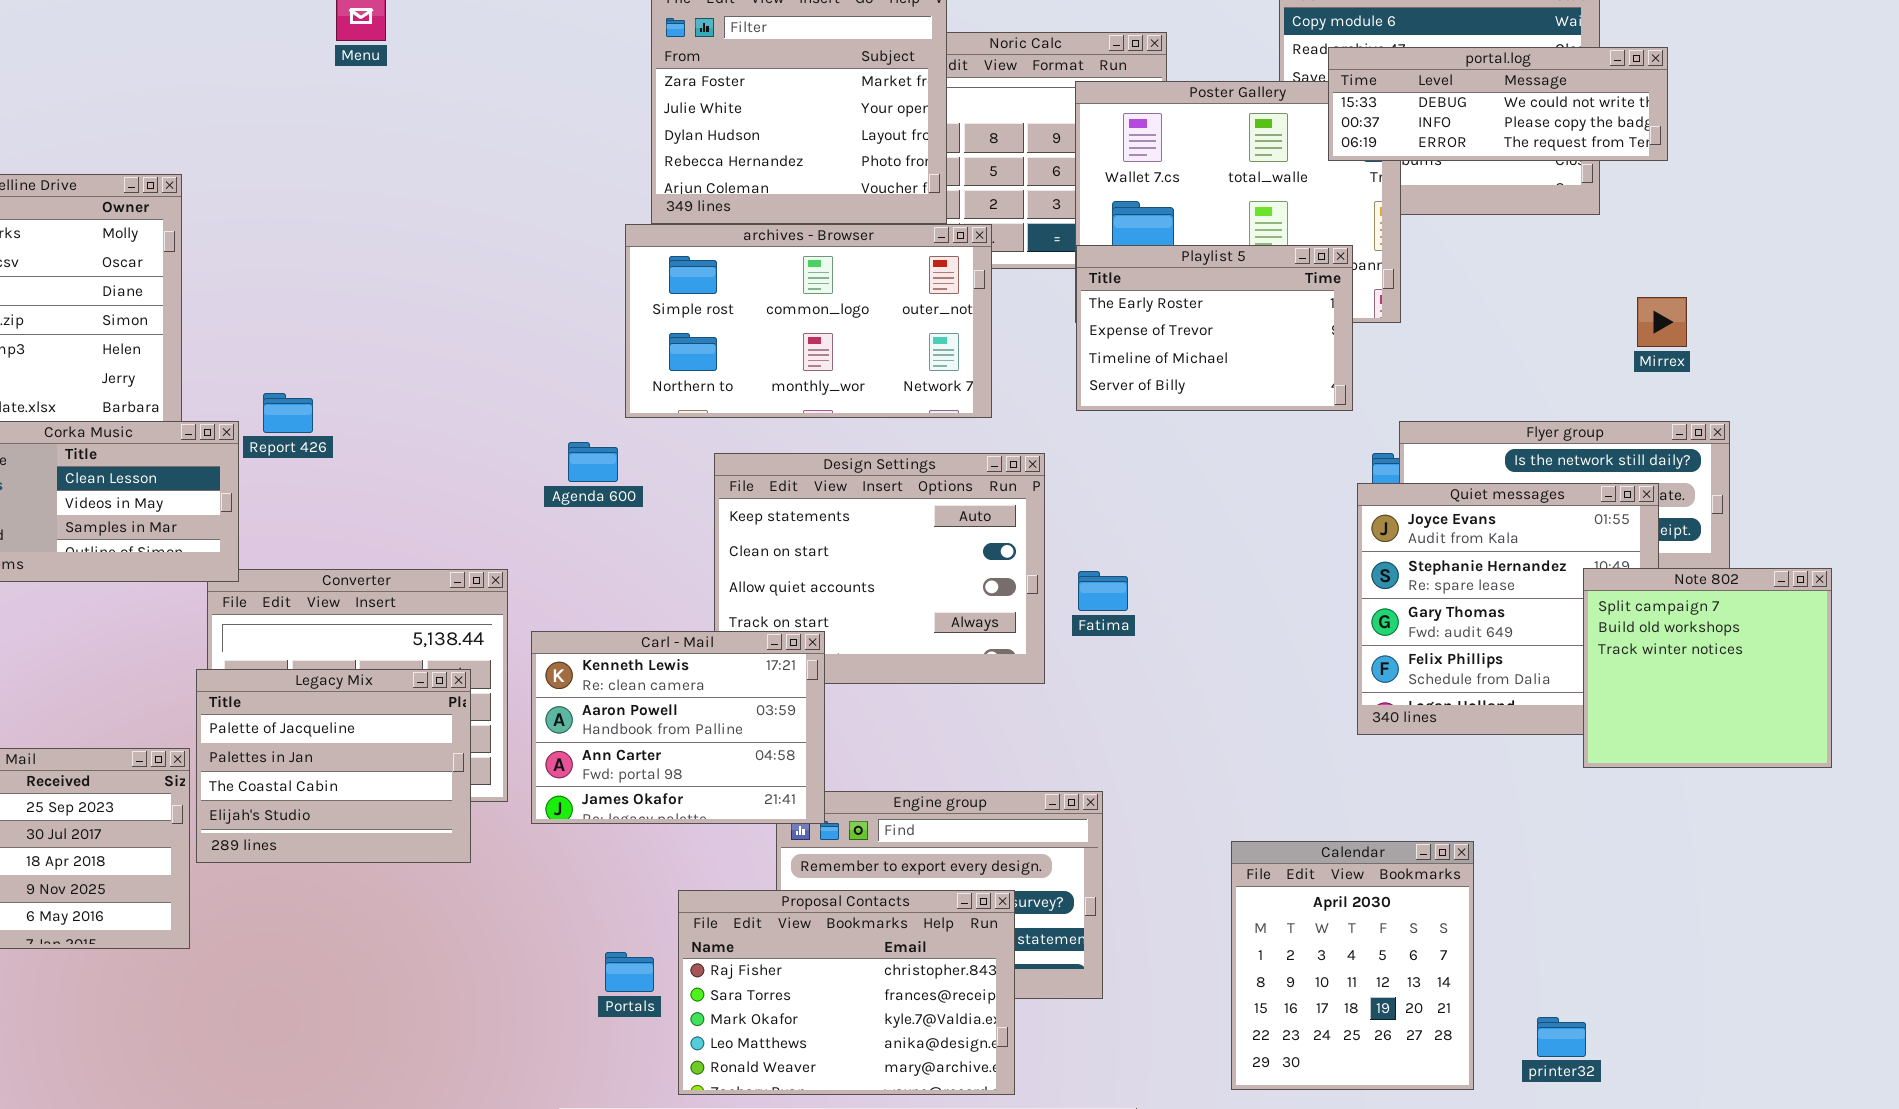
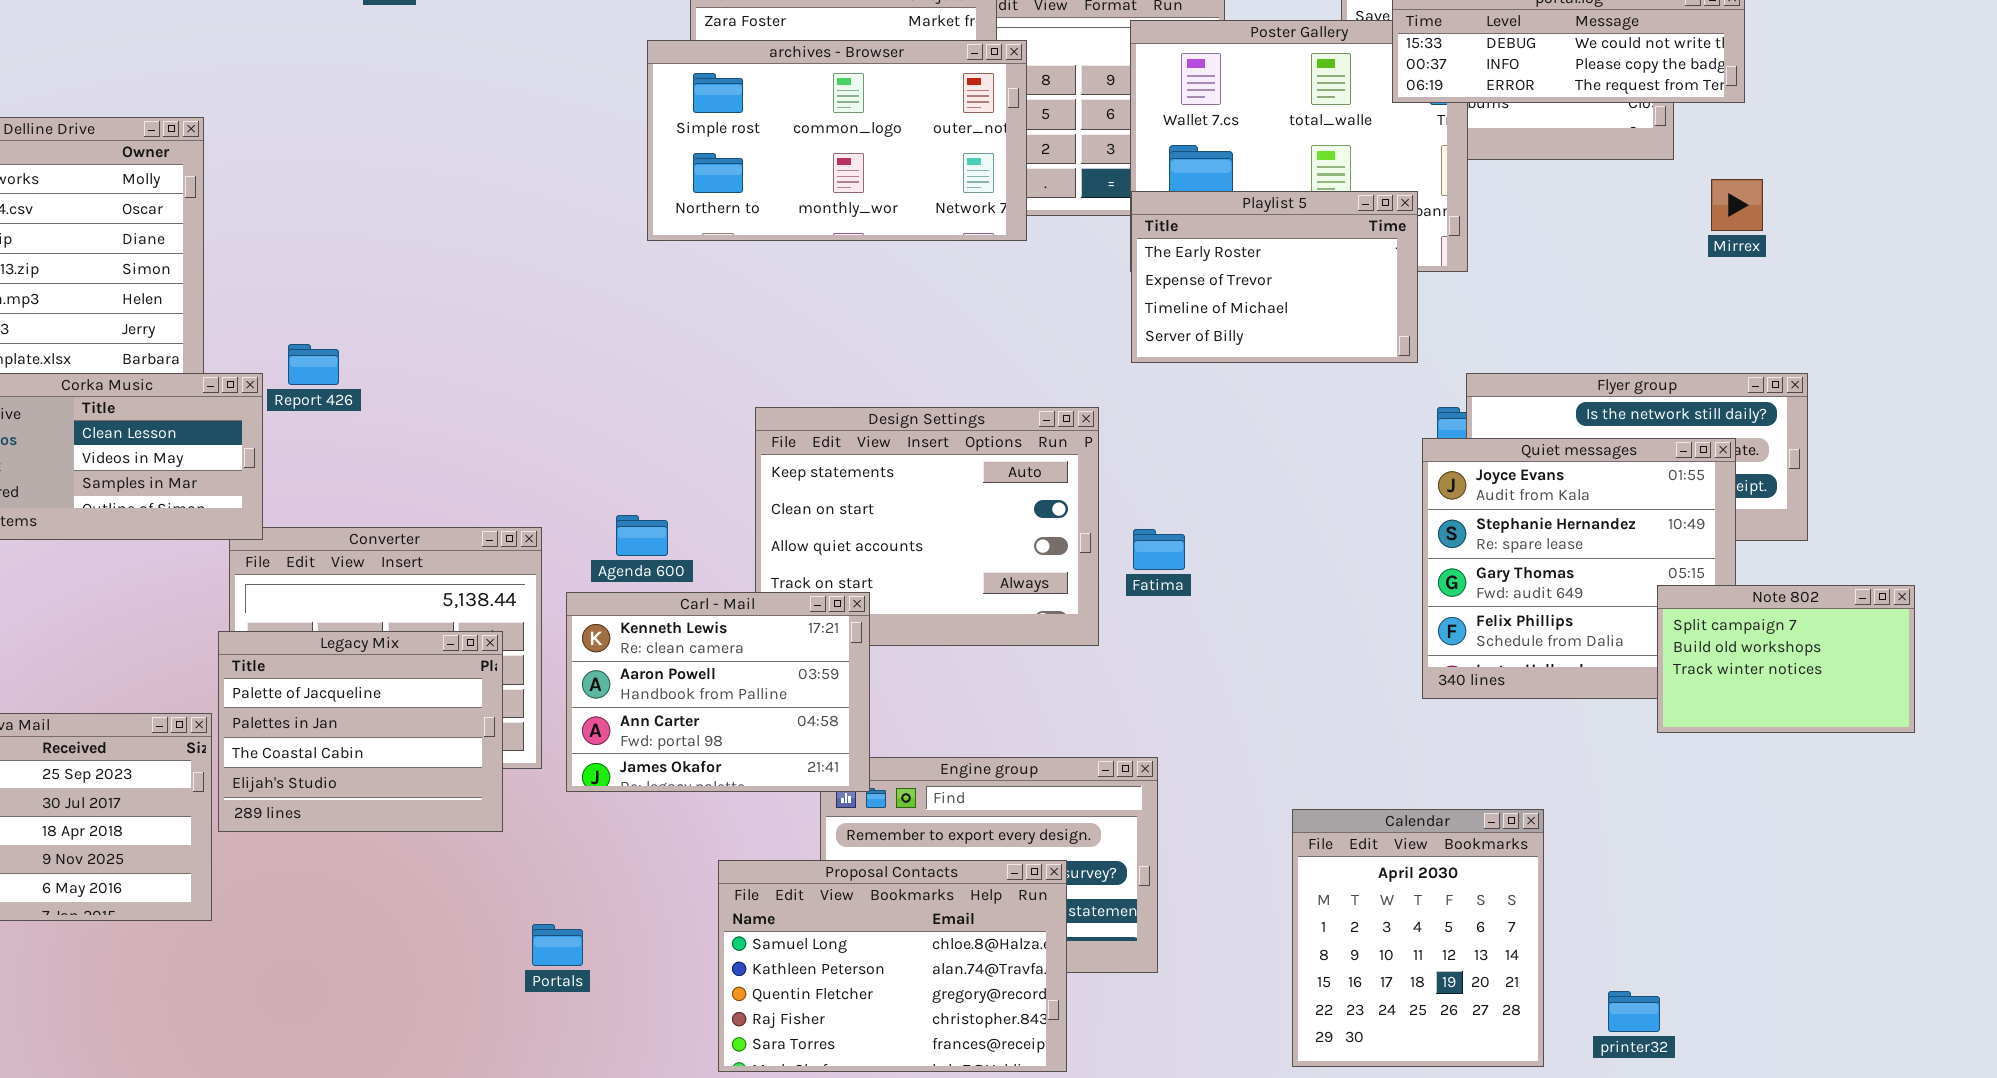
archives - Browser: [625,224,992,418] -> [647,40,1027,241], moved
Mirrex: [1637,297,1687,347] -> [1711,179,1763,231], moved
Agenda 600: [568,442,618,482] -> [616,515,668,556], moved
Note 802: [1583,568,1832,768] -> [1657,585,1915,733], resized
Proposal Contacts: [678,890,1015,1095] -> [718,860,1067,1072], scrolled up 3 rows
Portals: [605,952,654,992] -> [532,924,583,966], moved

